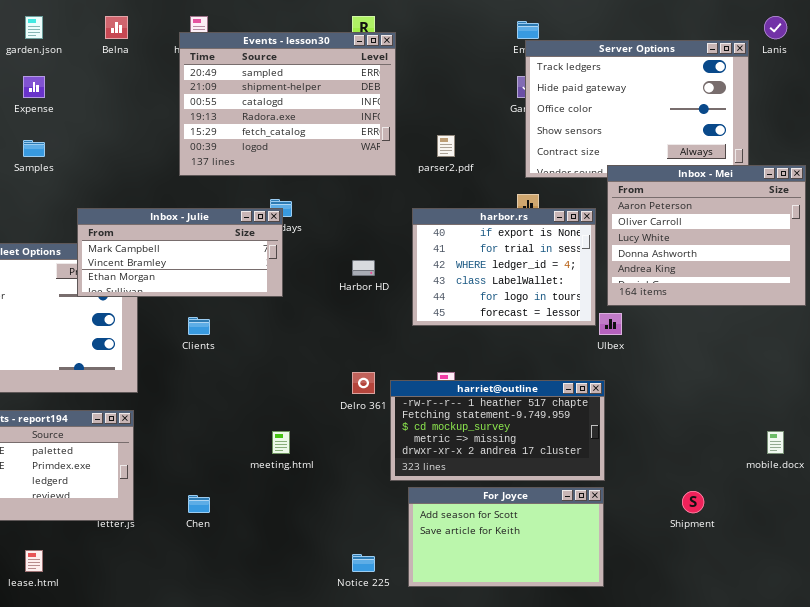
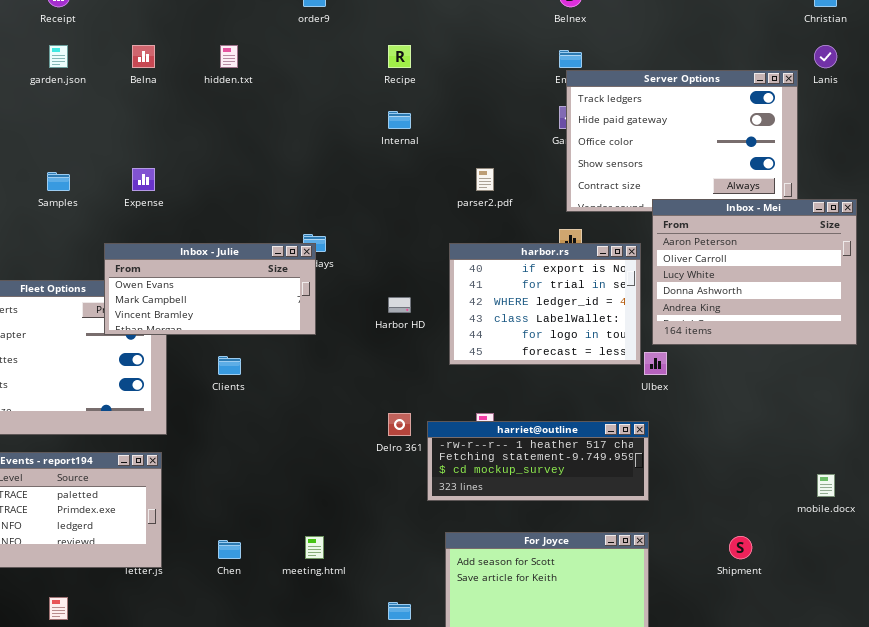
Events - lesson30: [179,32,396,176] -> none, closed
Expense: [23,76,45,98] -> [132,168,155,191], moved
Inbox - Julie: [77,208,283,297] -> [104,243,316,335], scrolled up 1 row
harriet@outline: [390,380,605,481] -> [427,421,649,501], resized
meeting.html: [272,431,290,454] -> [305,536,324,559], moved

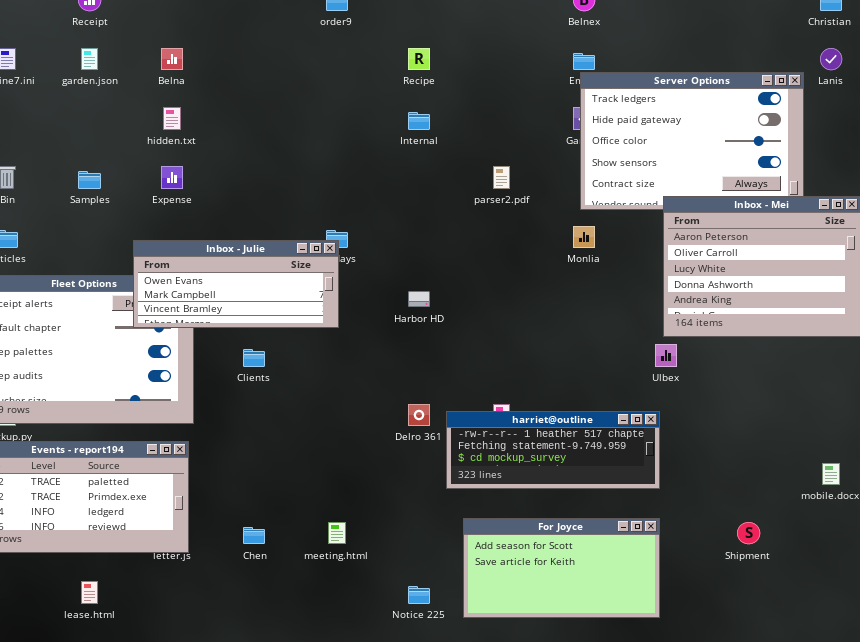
hidden.txt: [220,45,238,68] -> [163,107,181,130], moved
harbor.rs: [449,243,641,365] -> none, closed

